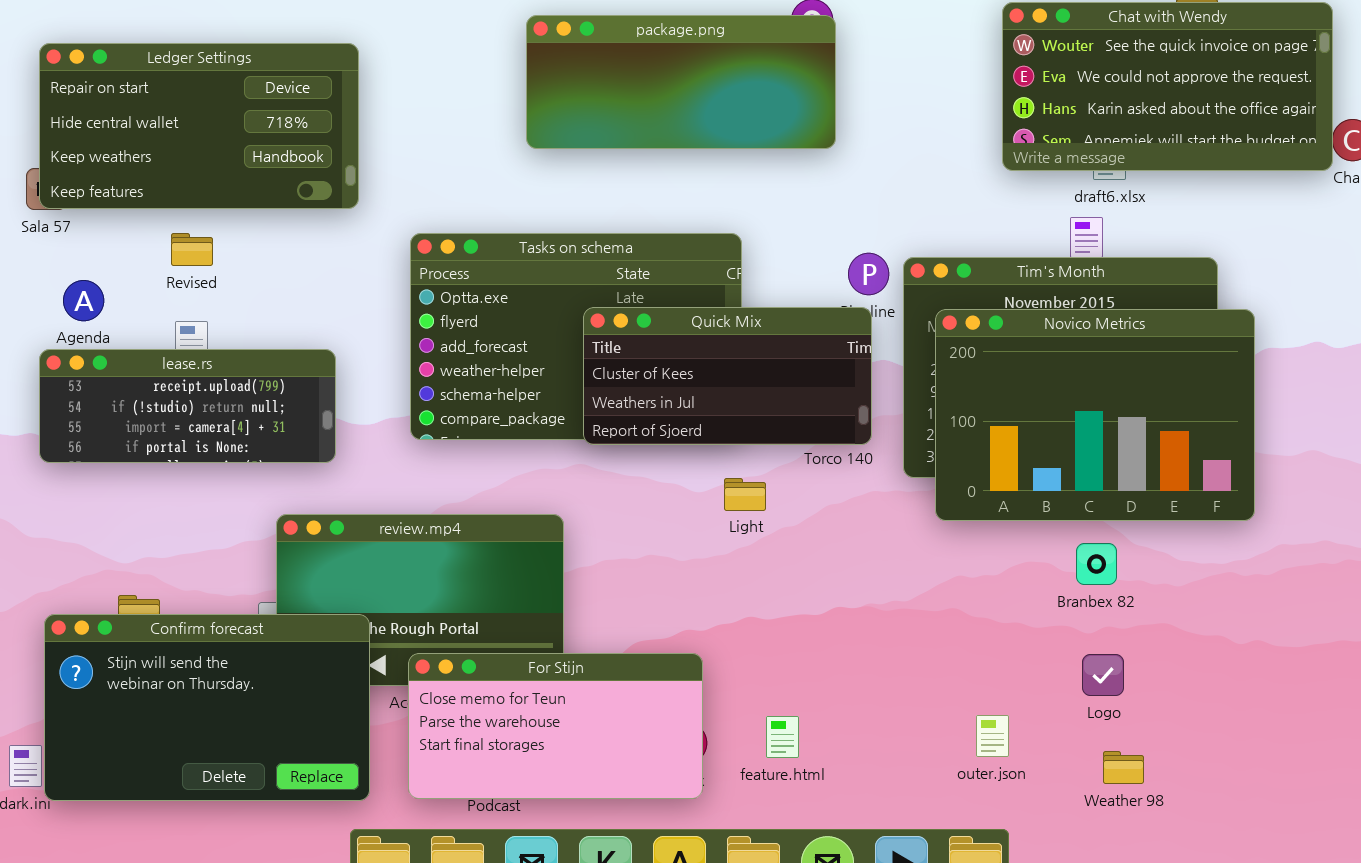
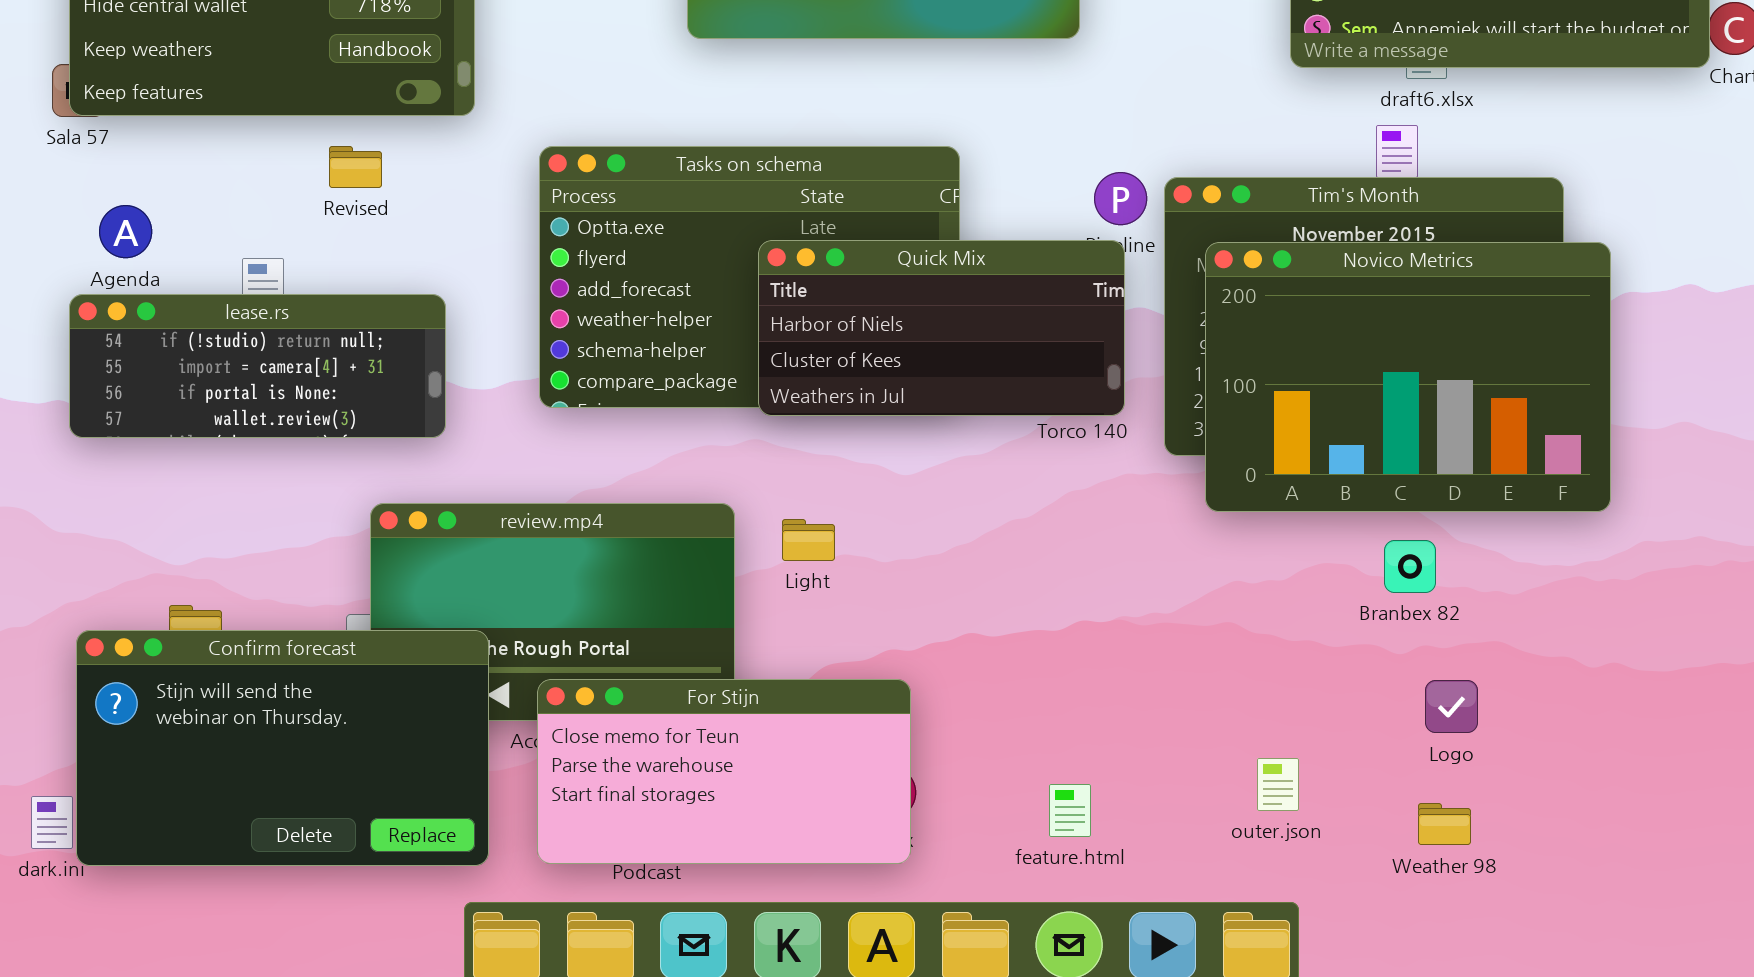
Revised: [171,233,213,266] -> [329,146,382,188], moved
Quick Mix: [583,307,872,445] -> [758,240,1125,416], scrolled up 1 row
lease.rs: [39,349,336,463] -> [69,294,446,438], scrolled down 1 row
Light: [724,478,766,511] -> [782,519,835,561], moved
Logo: [1082,654,1124,696] -> [1425,680,1478,733], moved
feature.html: [766,716,799,758] -> [1049,784,1091,837], moved

